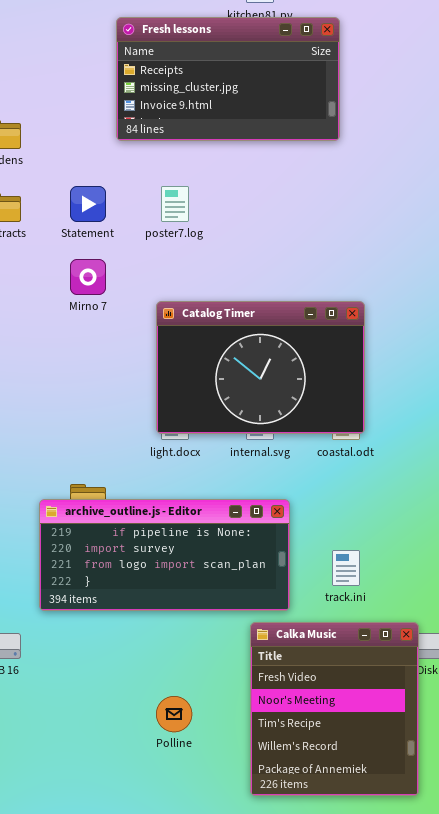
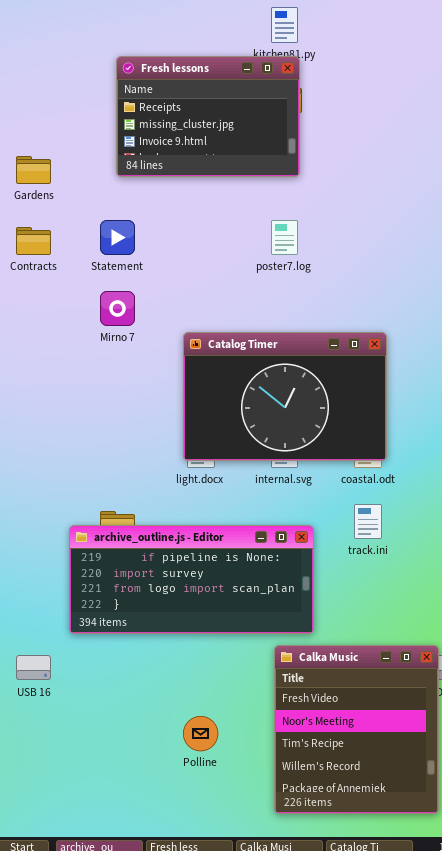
Fresh lessons: [116,17,340,141] -> [116,56,300,177], moved, resized
poster7.log: [161,186,189,222] -> [271,220,298,255], moved
track.ini: [332,550,360,586] -> [354,504,382,539], moved

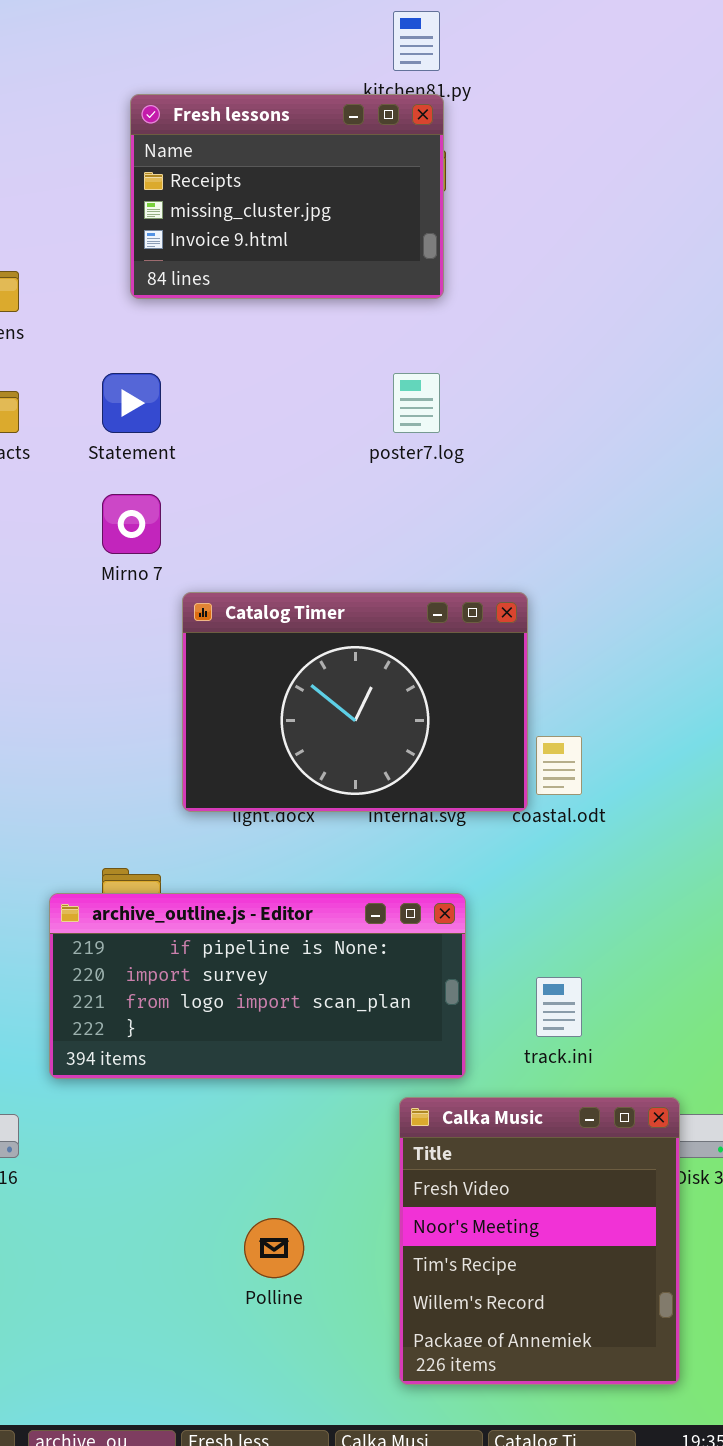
Catalog Timer: [183,332,387,461] -> [182,592,528,812], moved
track.ini: [354,504,382,539] -> [536,977,582,1037], moved

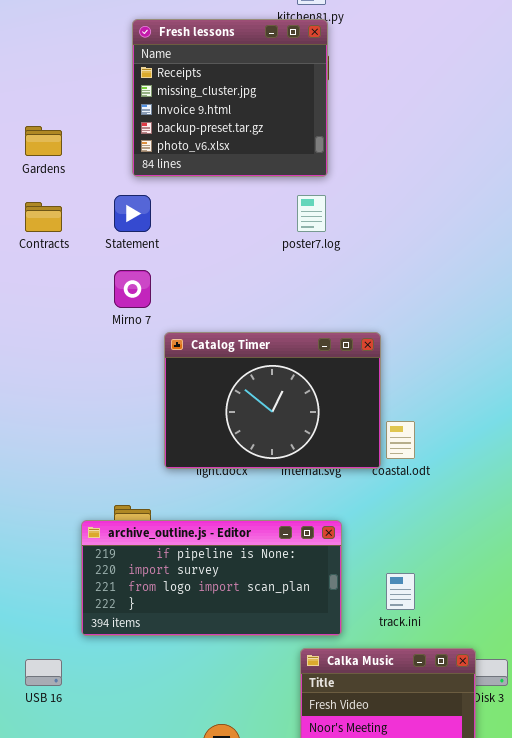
Fresh lessons: [130,94,444,299] -> [132,19,328,177], resized

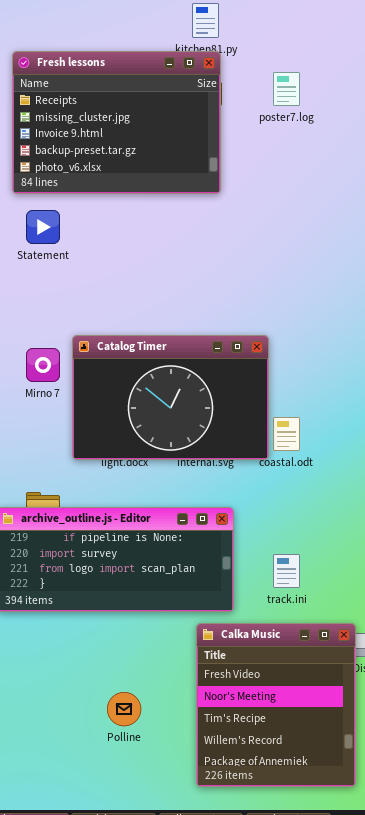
Fresh lessons: [132,19,328,177] -> [12,51,221,194], resized
poster7.log: [297,195,326,232] -> [273,72,300,106], moved
Mirno 7: [114,270,151,308] -> [26,348,60,382], moved

